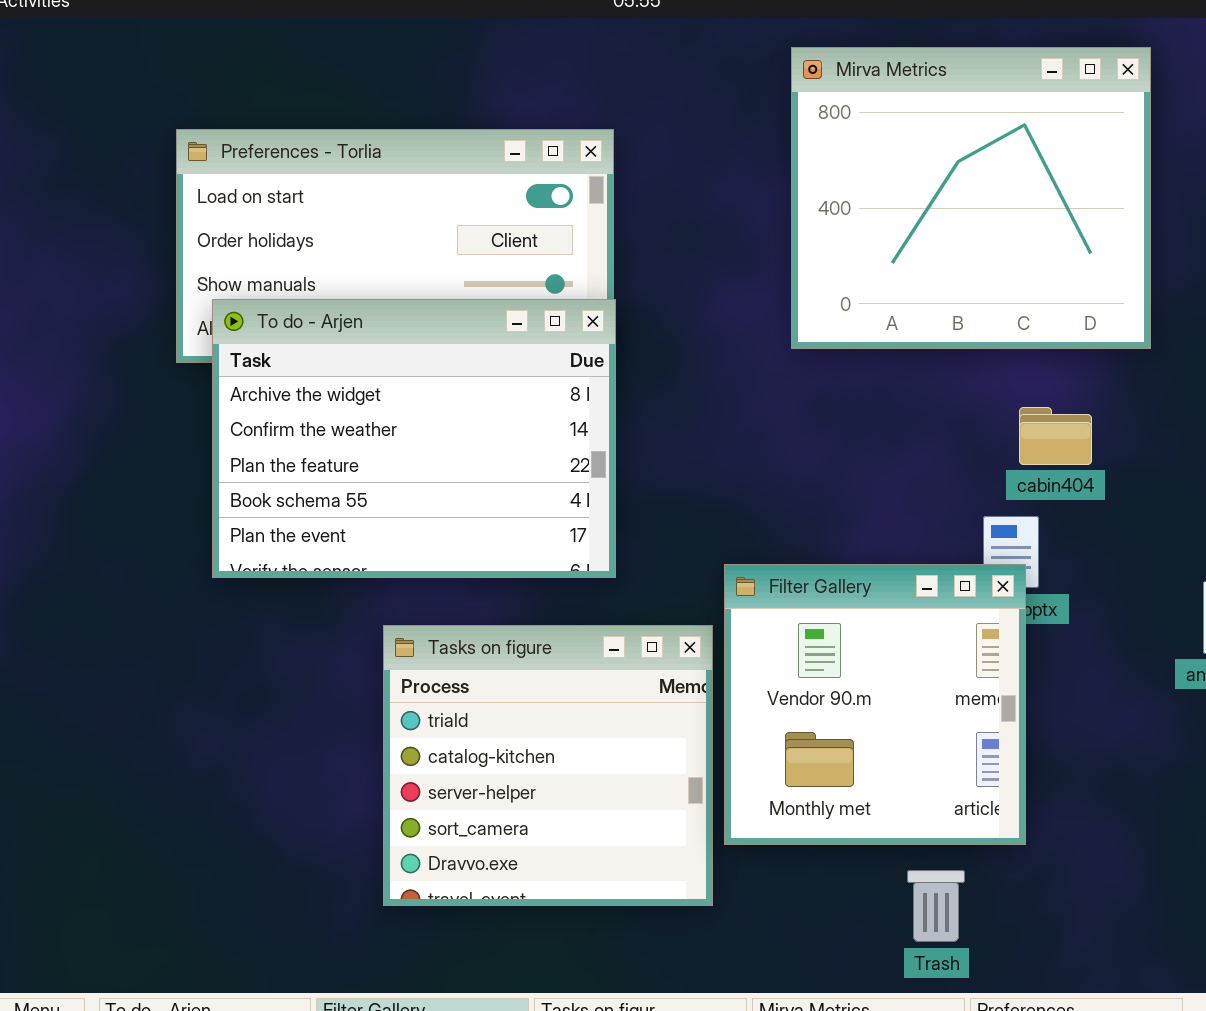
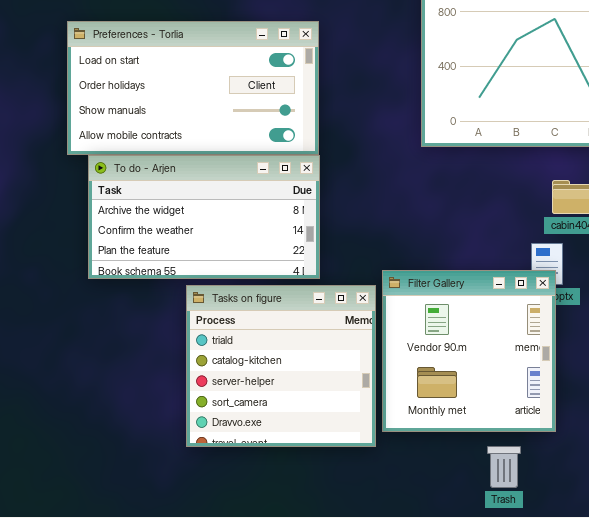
To do - Arjen: [212,299,616,578] -> [88,155,320,279], resized
Tasks on figure: [383,625,713,906] -> [186,285,376,447], moved

